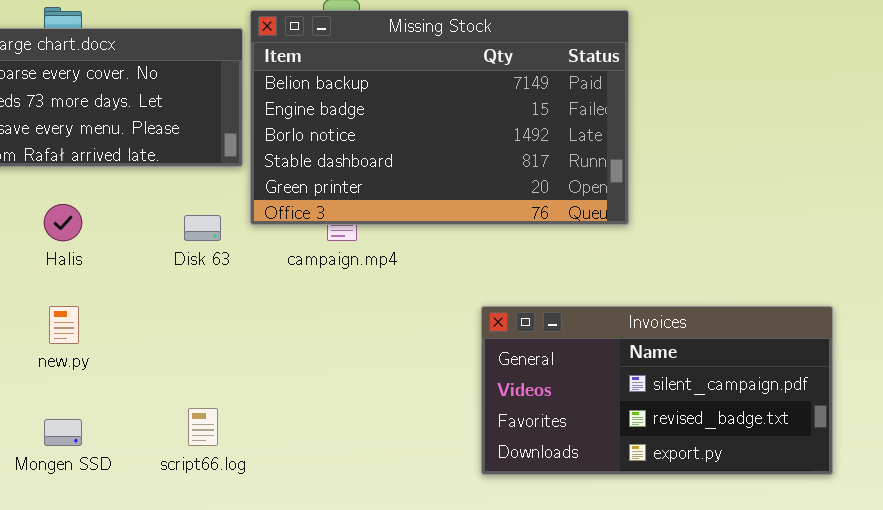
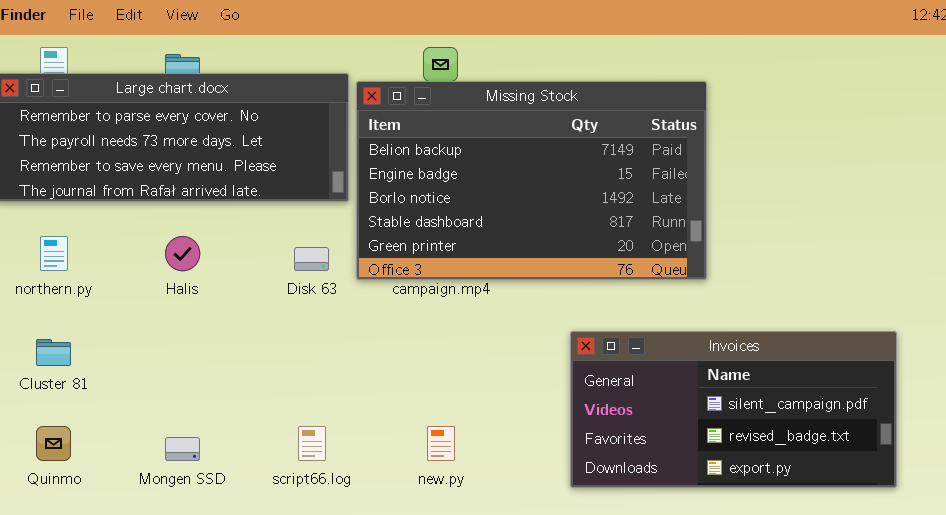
Missing Stock: [250,10,629,225] -> [356,81,707,280], moved
new.py: [49,306,79,344] -> [427,426,455,461], moved

